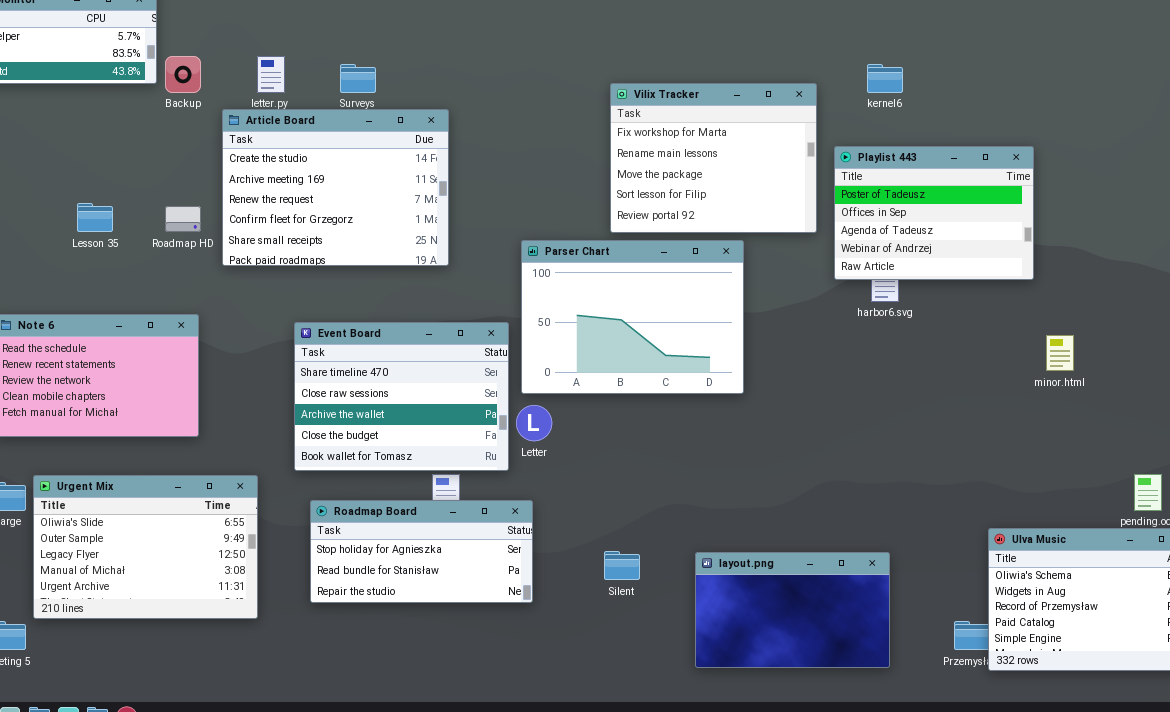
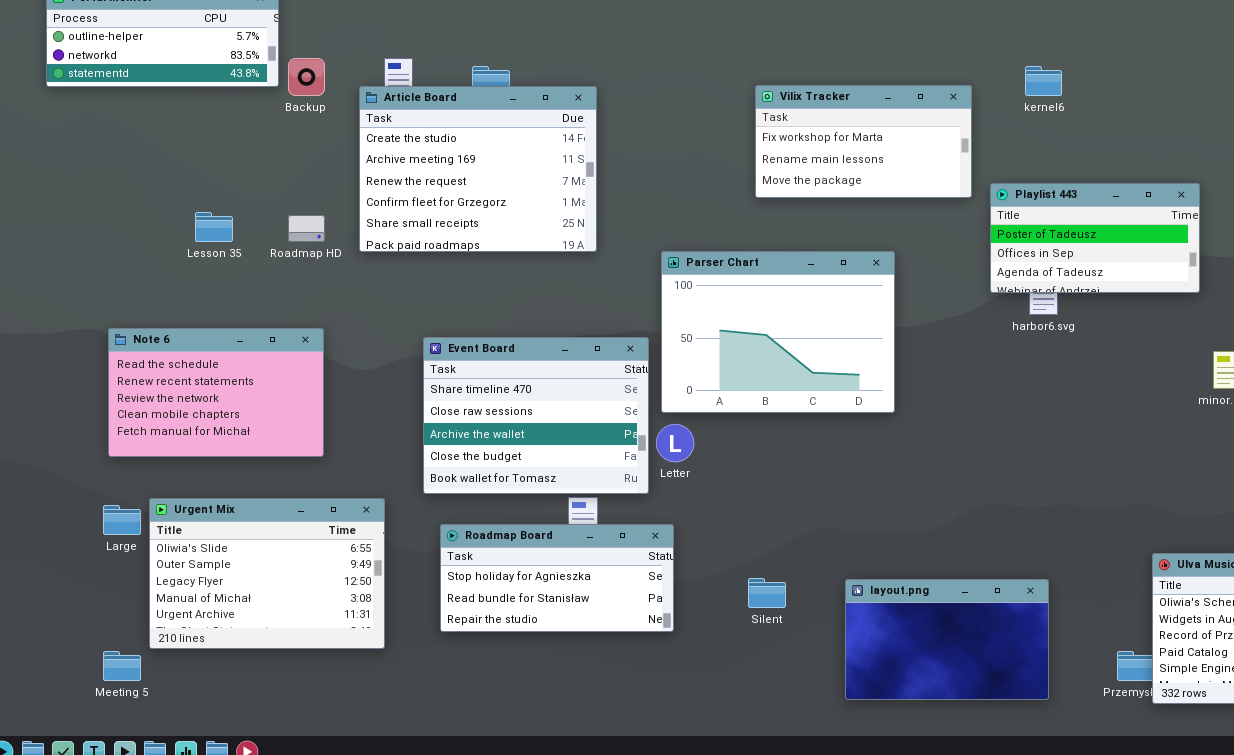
Vilix Tracker: [610,83,817,233] -> [755,85,972,198], resized
Article Board: [222,109,449,266] -> [359,86,597,252], moved
Playlist 443: [834,146,1034,280] -> [990,183,1200,293], resized

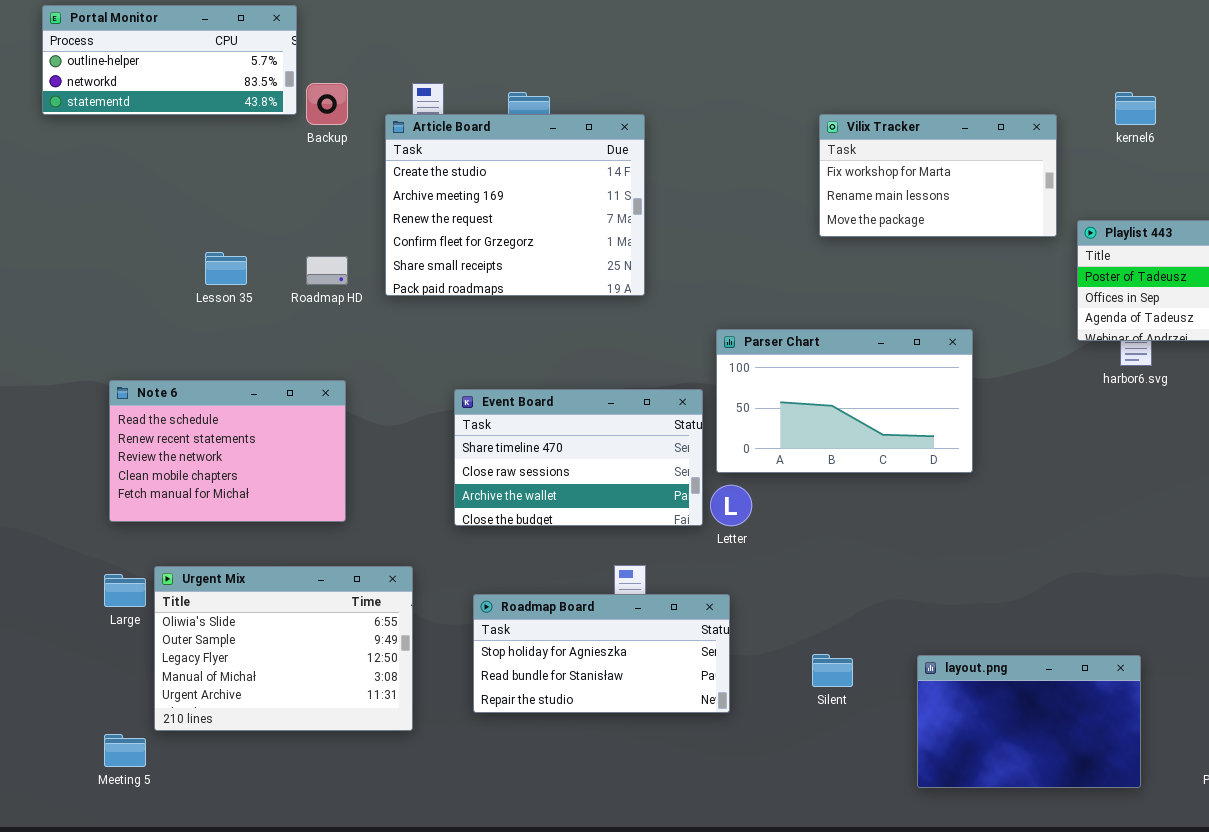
Parser Chart: [661,251,895,413] -> [716,329,973,473], resized
Event Board: [423,337,649,494] -> [454,389,703,526], resized

